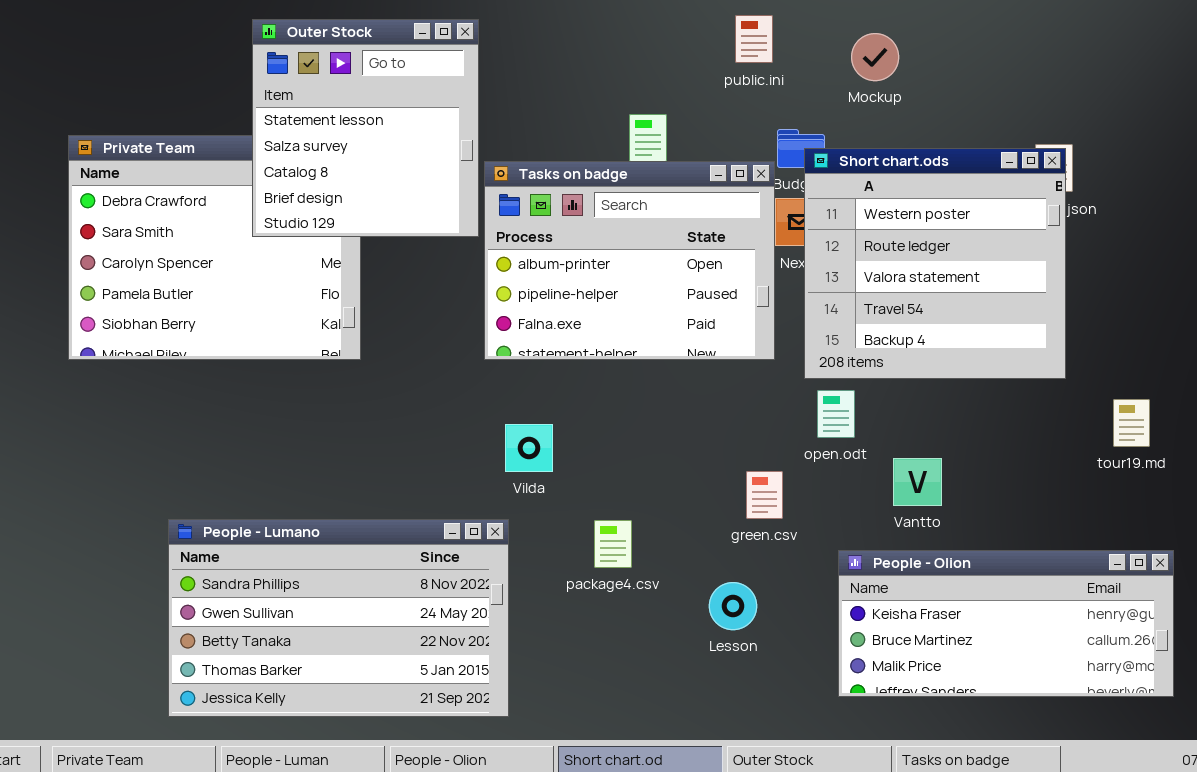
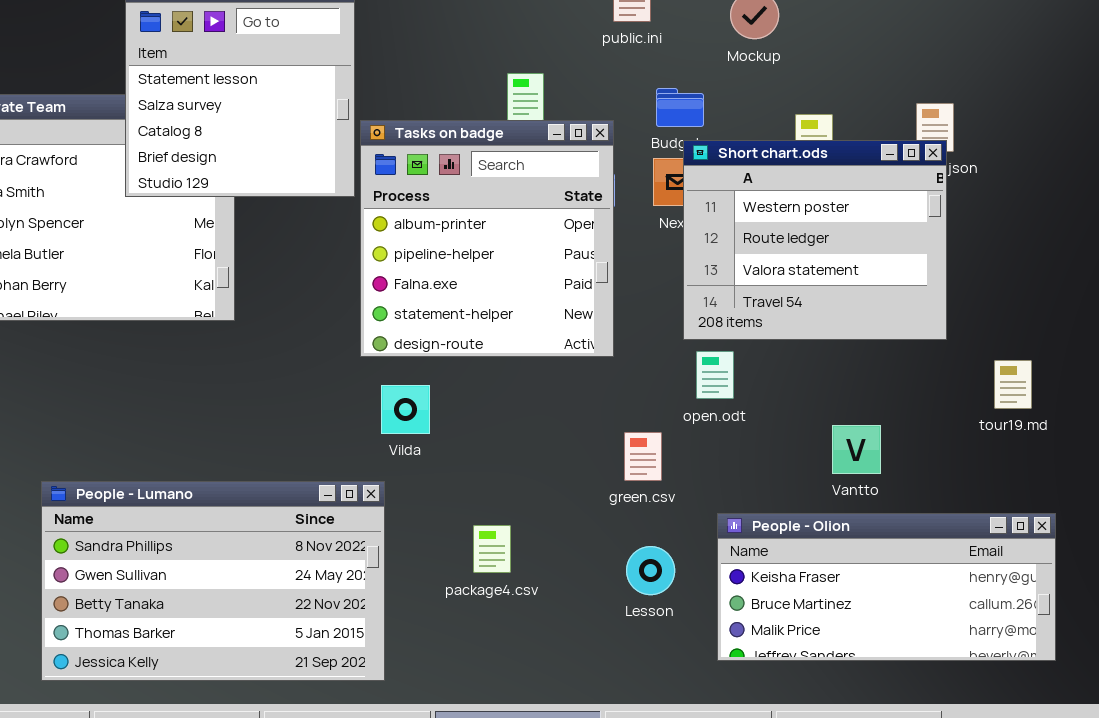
Short chart.ods: [804,148,1066,379] -> [683,140,947,340], resized
Tasks on badge: [484,161,775,360] -> [360,120,614,357], resized
Vantto: [893,458,942,506] -> [832,425,881,474], moved
package4.csv: [594,520,632,568] -> [473,525,511,573], moved
Lesson: [709,582,757,630] -> [626,546,675,595], moved

